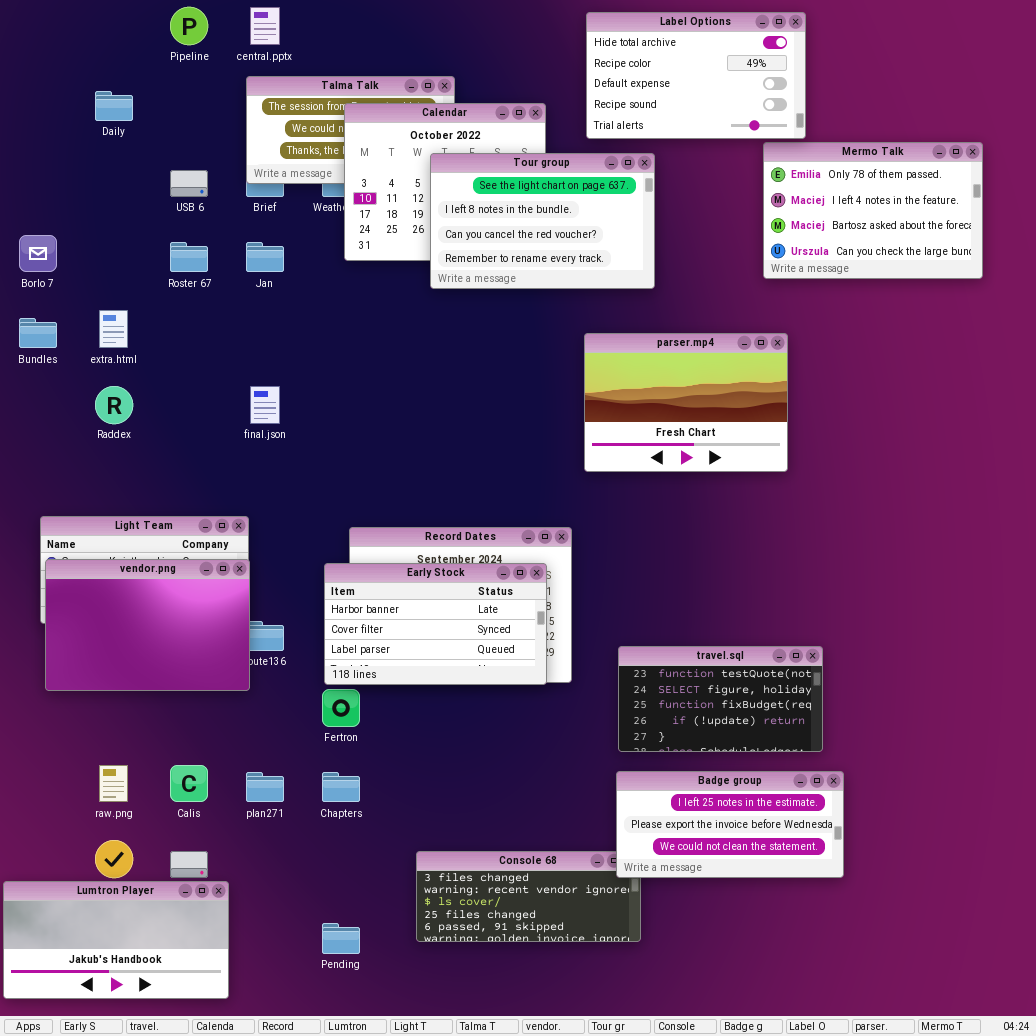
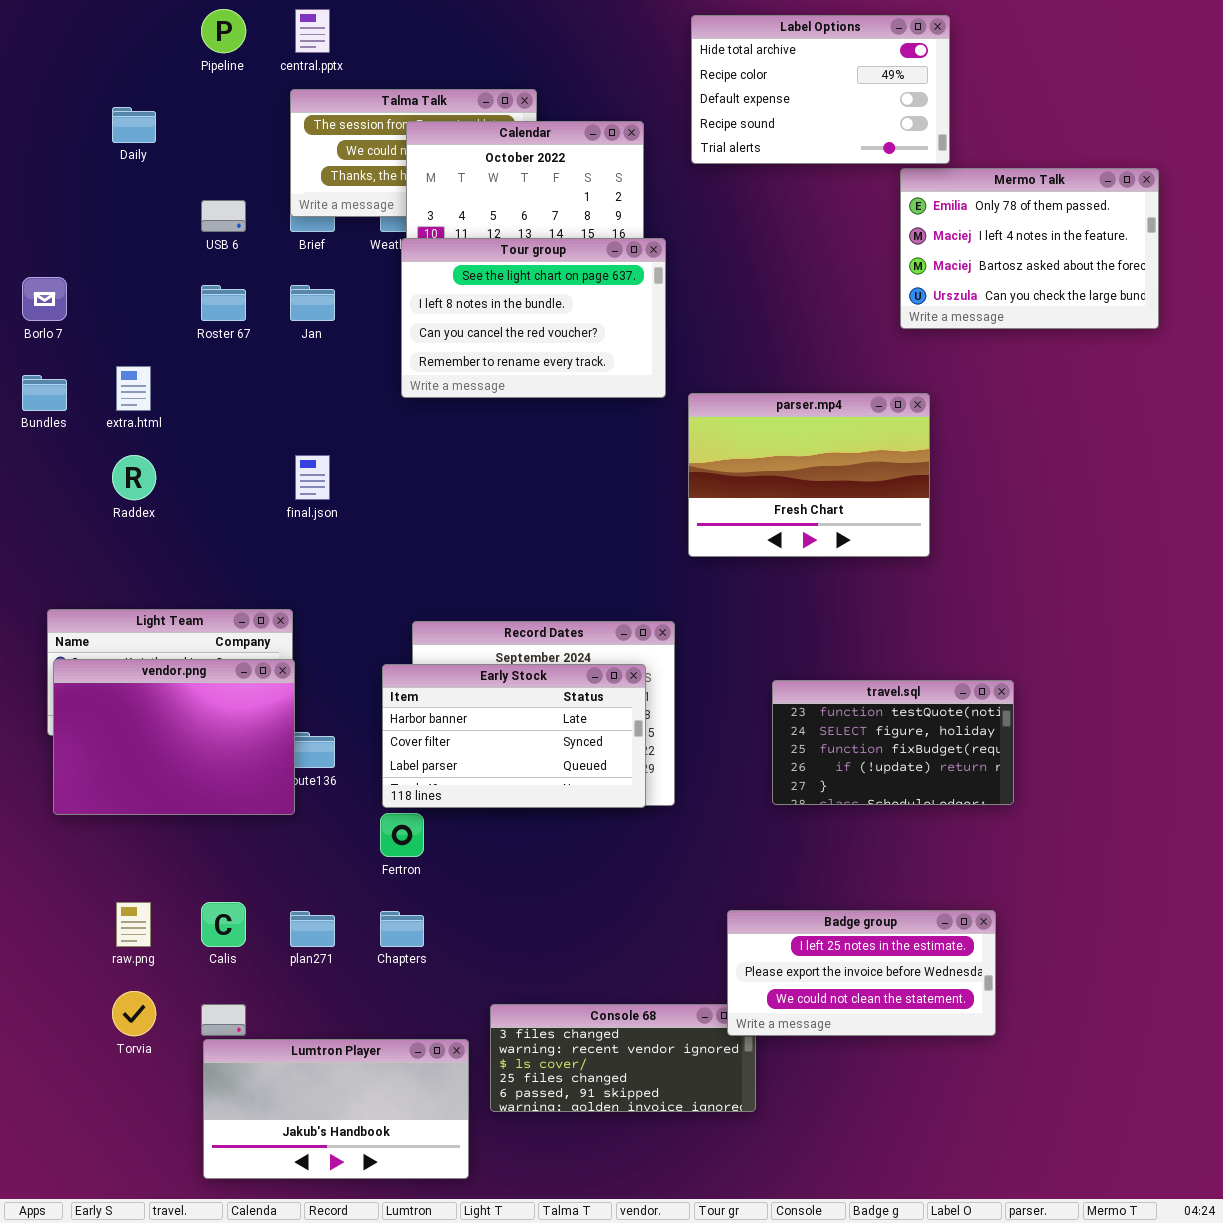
Tour group: [430,153,655,289] -> [401,238,666,398], moved
travel.sql: [618,646,823,752] -> [772,680,1014,805], moved
Lumtron Player: [3,881,229,999] -> [203,1039,469,1179], moved

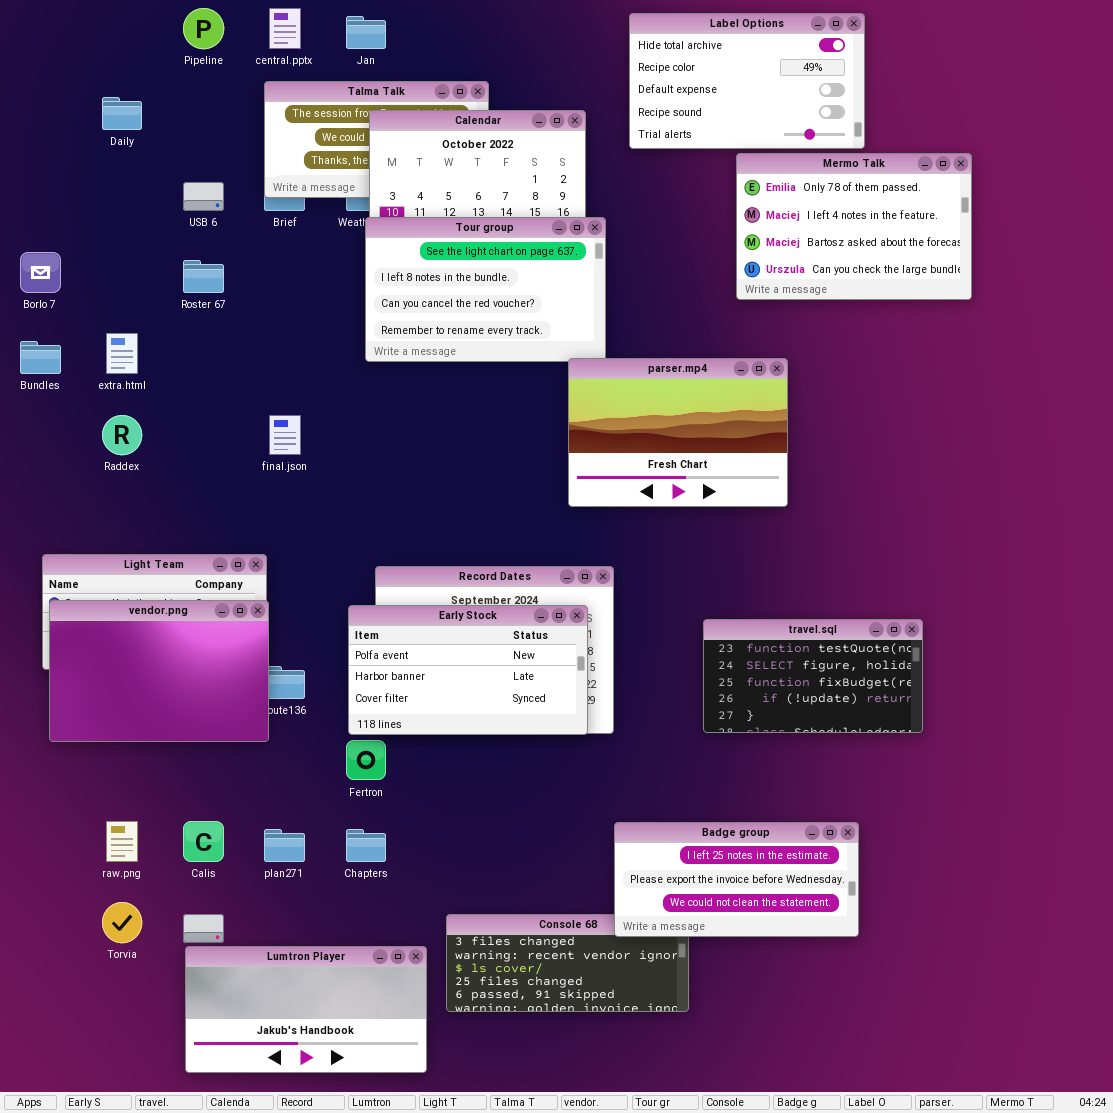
Mermo Talk: [900,168,1159,329] -> [736,153,972,300], moved
Jan: [290,285,335,321] -> [346,16,386,49], moved
parser.mp4: [688,393,930,557] -> [568,358,788,507], moved
Early Stock: [382,664,646,808] -> [348,605,588,735], scrolled up 1 row
Badge group: [727,910,996,1036] -> [614,822,859,937], moved

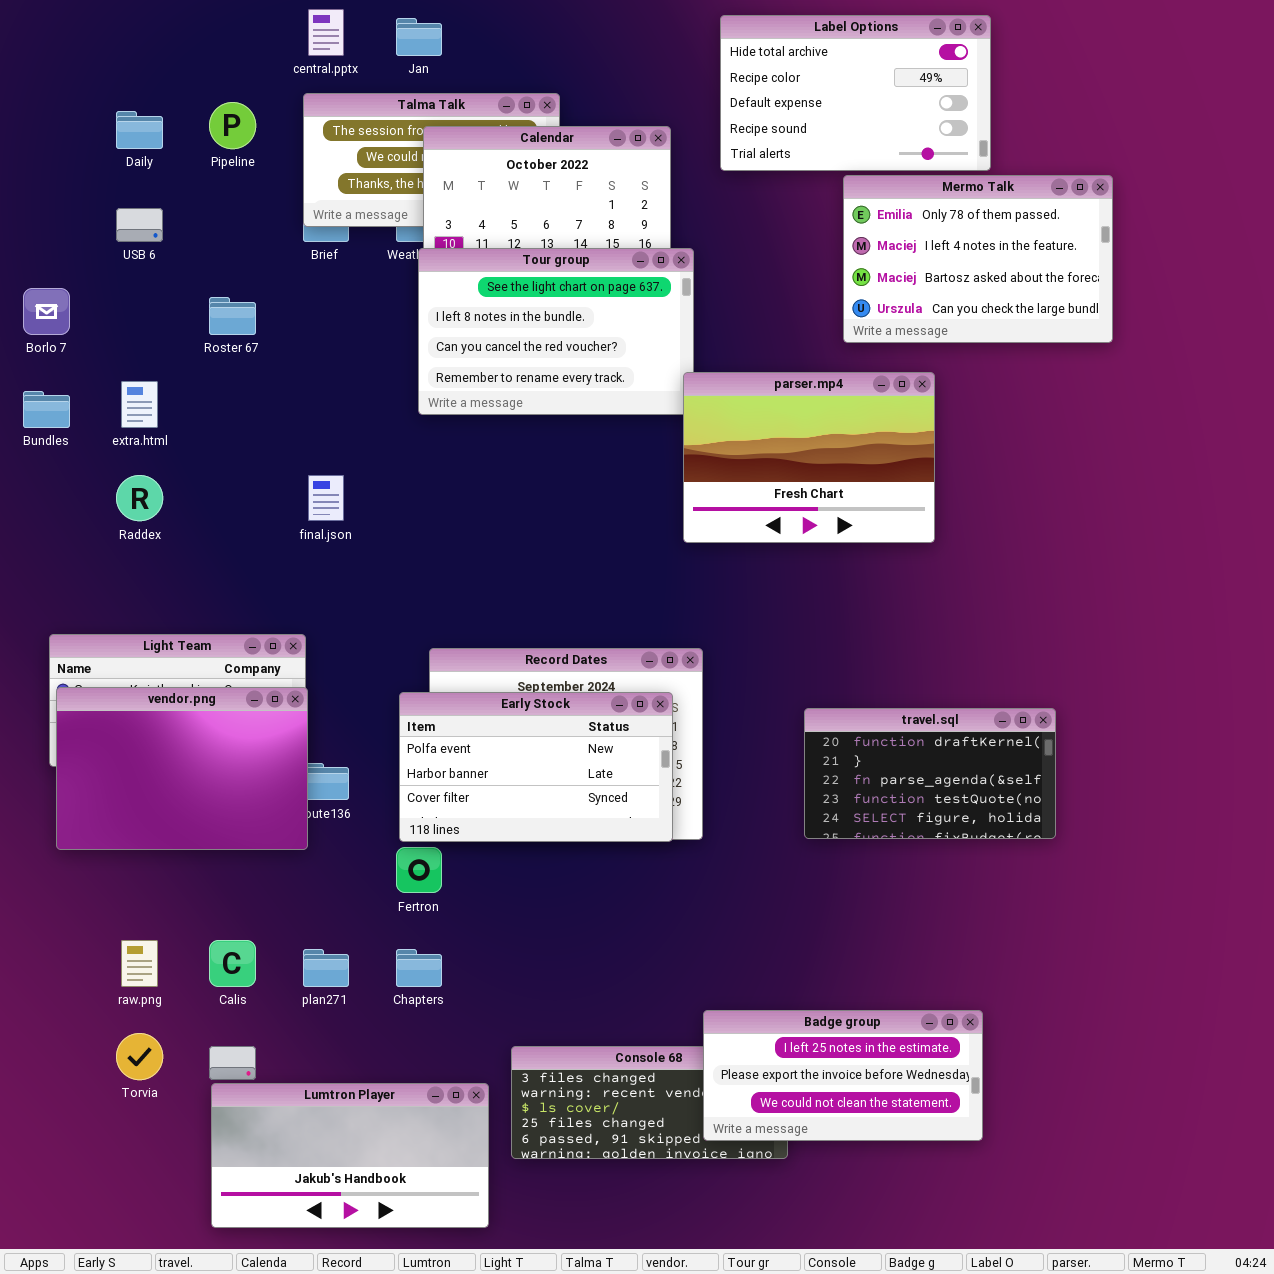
Pipeline: [183,8,224,49] -> [209,102,256,149], moved
USB 6: [183,182,224,211] -> [116,208,163,242], moved
parser.mp4: [568,358,788,507] -> [683,372,935,543], moved
travel.sql: [703,619,923,733] -> [804,708,1056,839], scrolled up 3 rows
Badge group: [614,822,859,937] -> [703,1010,983,1141], moved

